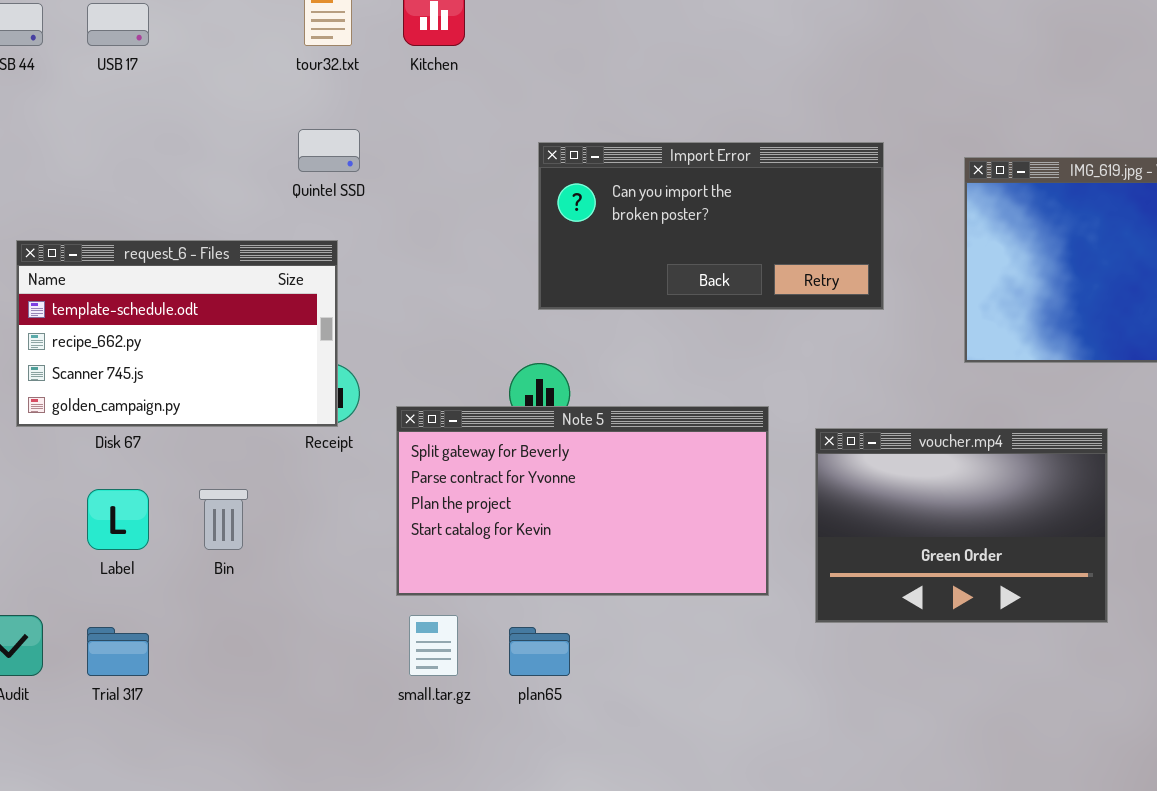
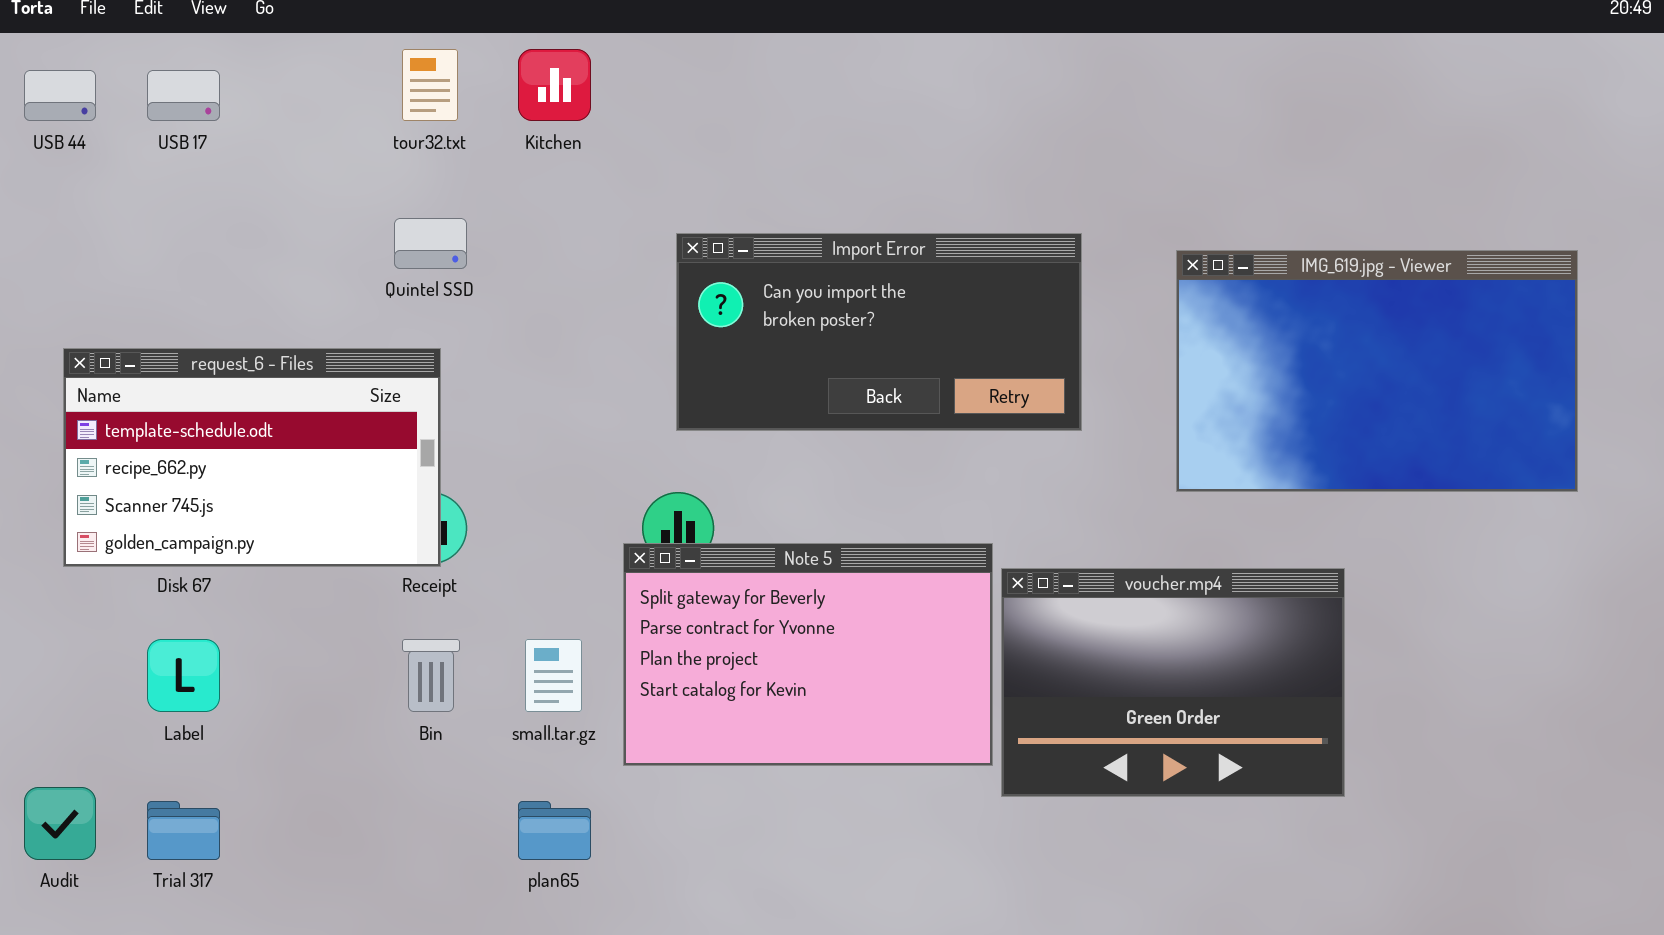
Note 5: [396,406,769,596] -> [623,543,993,766], moved, resized
Bin: [199,489,248,550] -> [402,639,460,712], moved
small.tar.gz: [409,615,458,676] -> [525,639,582,712], moved
plan65: [509,627,570,676] -> [518,801,591,860], moved

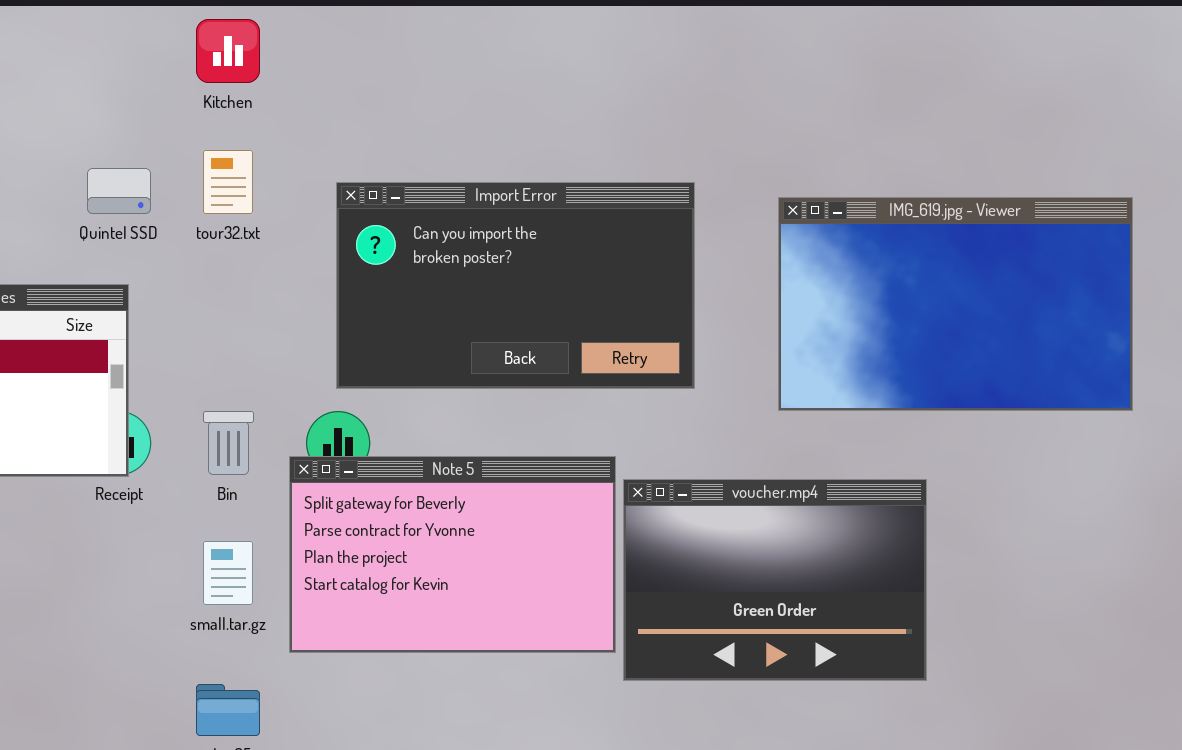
tour32.txt: [402,49,458,121] -> [203,150,253,214], moved
Import Error: [676,233,1082,431] -> [336,182,695,389], resized
Bin: [402,639,460,712] -> [203,411,254,475], moved

